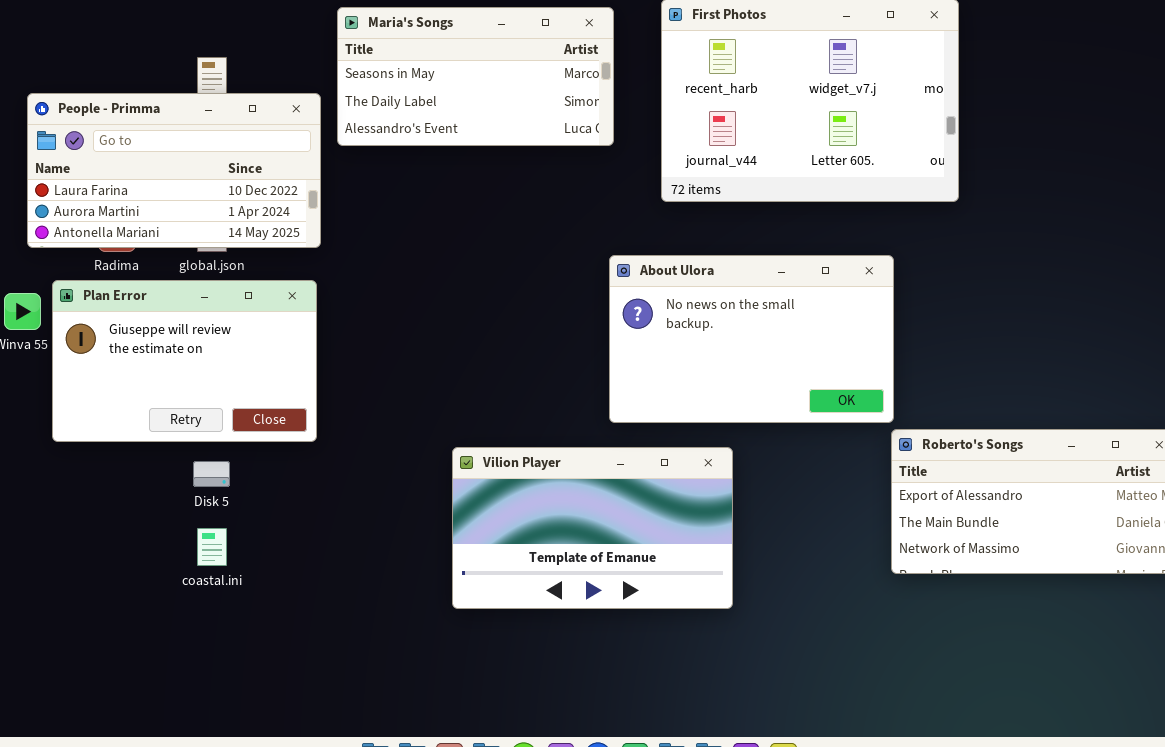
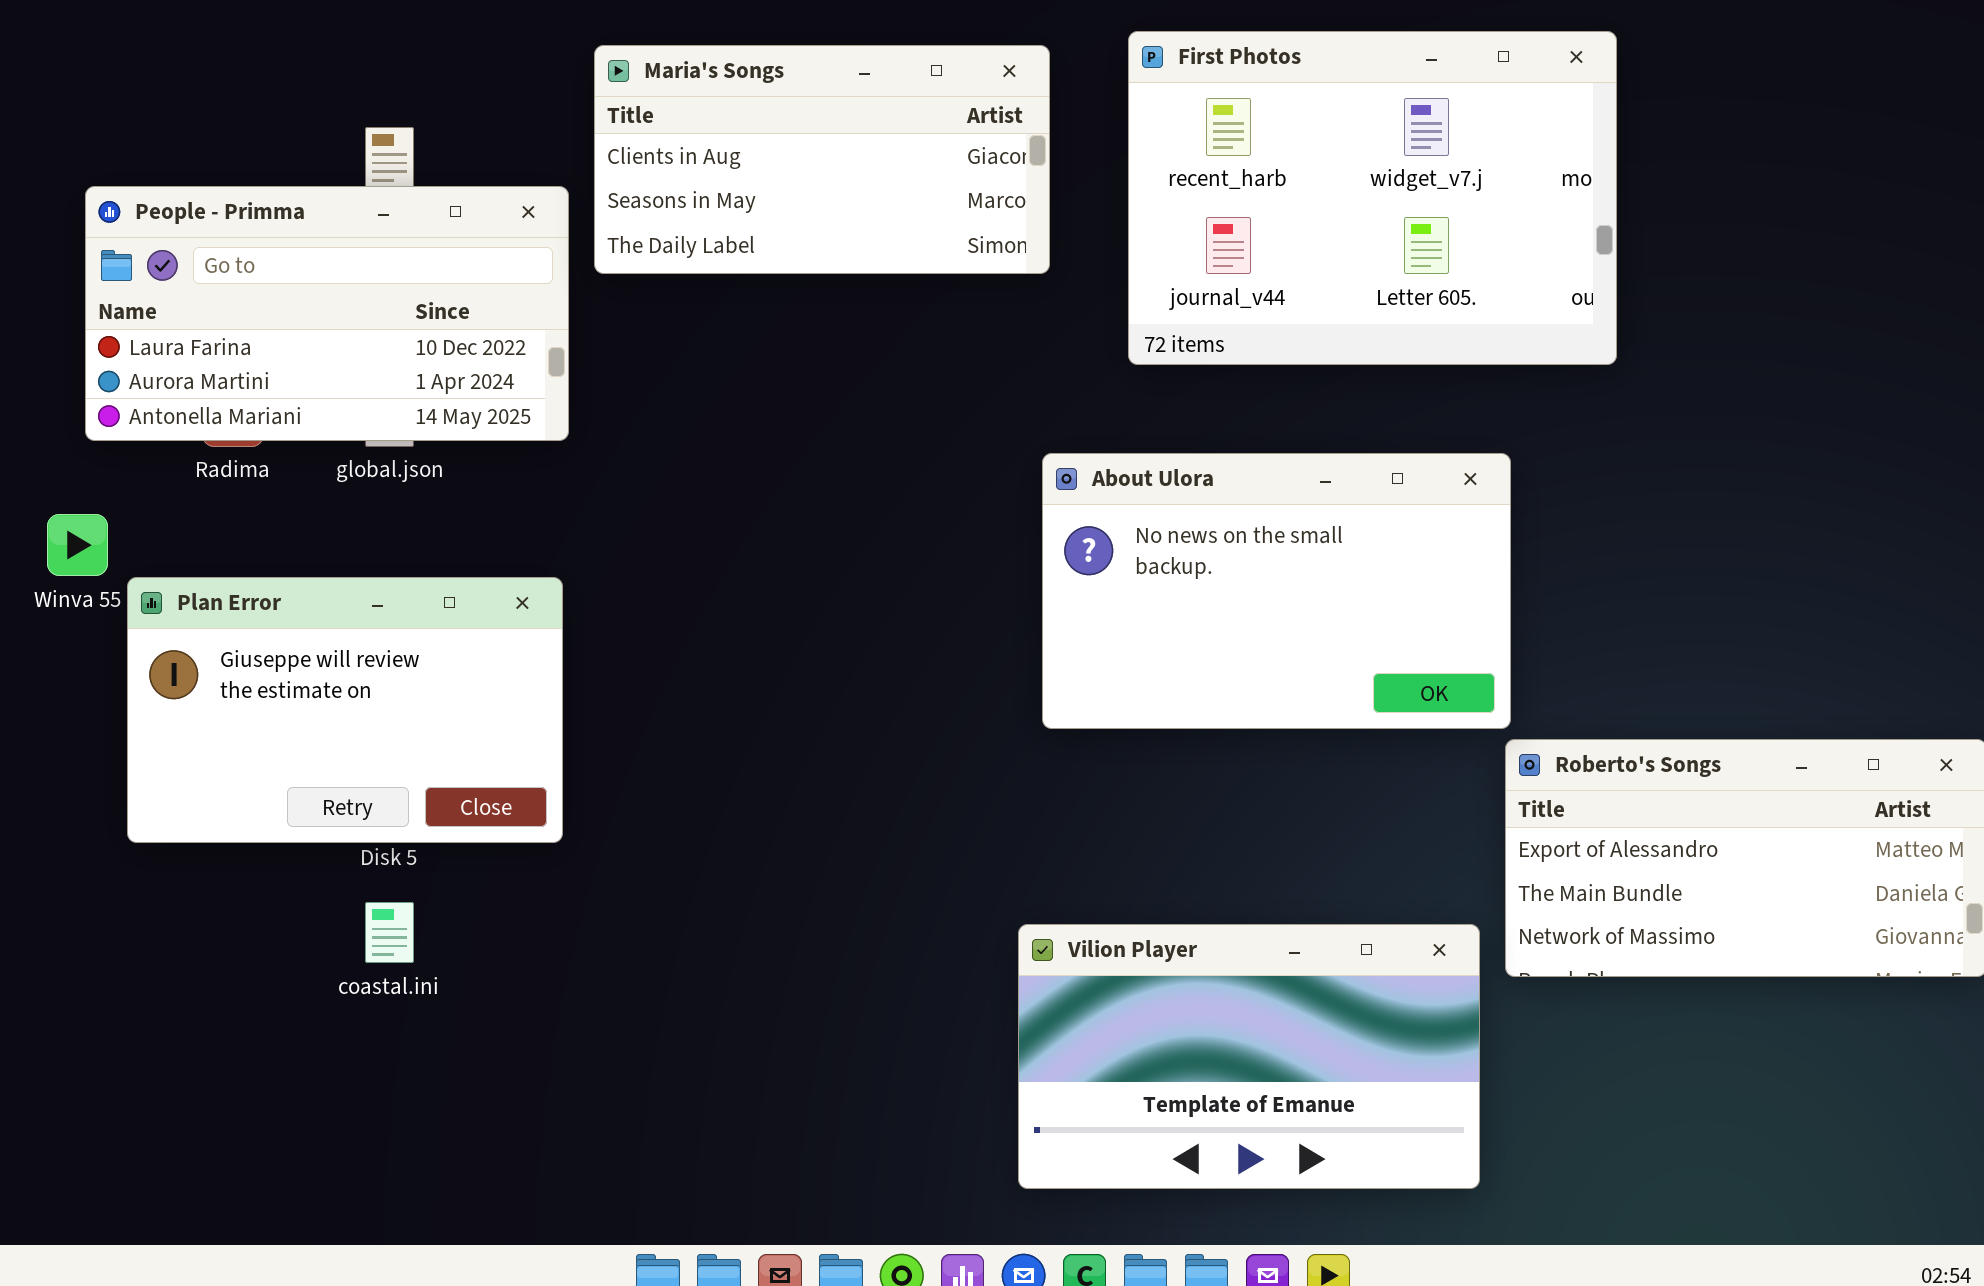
Maria's Songs: [337,7,614,146] -> [594,45,1050,274], scrolled up 1 row
Plan Error: [52,280,317,442] -> [127,577,563,843], moved
Vilion Player: [452,447,733,609] -> [1018,924,1480,1189], moved

